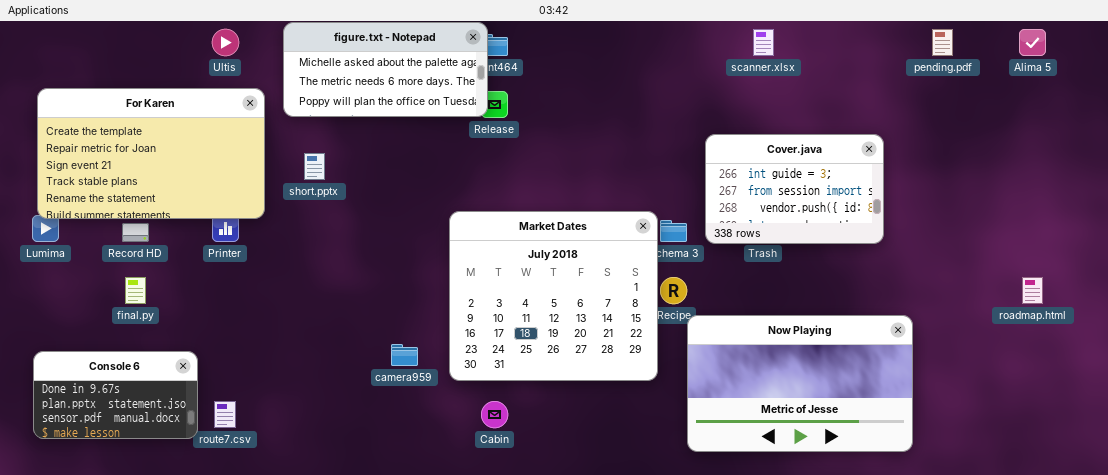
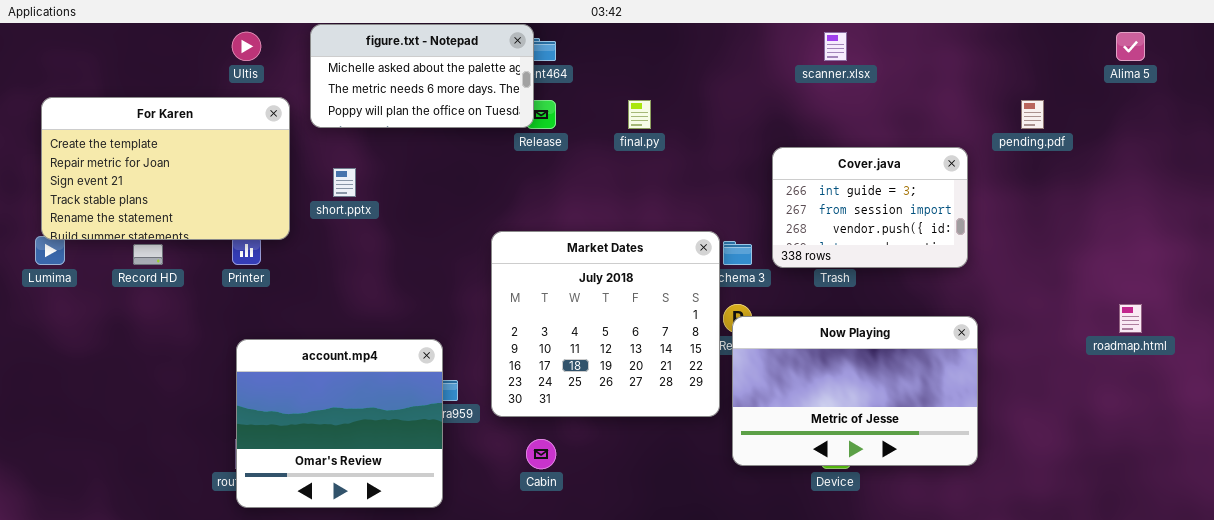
pending.pdf: [932,29,953,56] -> [1021,100,1044,129], moved
final.py: [125,277,146,304] -> [628,100,651,129], moved
account.mp4: none -> [236,339,443,508], opened
Now Playing: [687,315,913,452] -> [732,316,978,466], moved
Console 6: [33,351,198,439] -> none, closed

